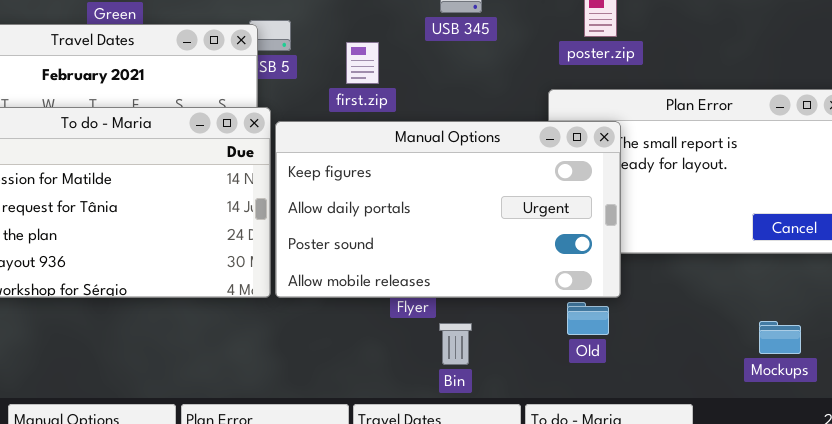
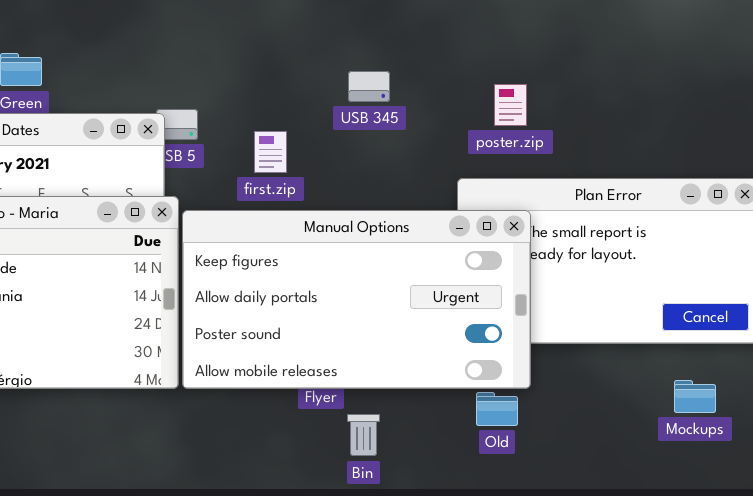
Mockups: [759,321,801,354] -> [674,380,716,413], moved

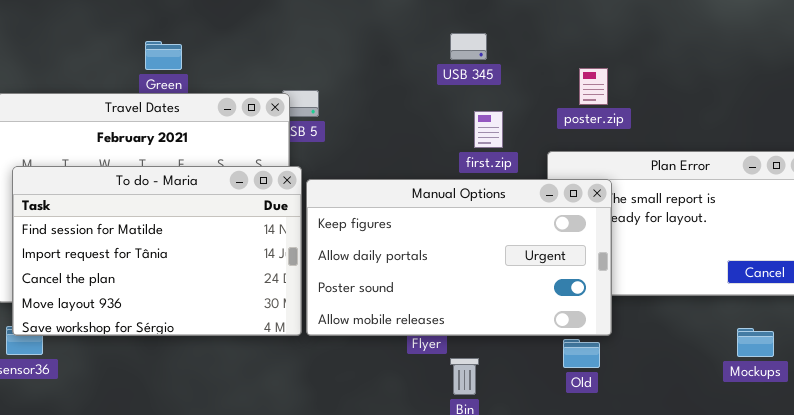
USB 345: [348,71,390,102] -> [450,33,487,60], moved
first.zip: [254,131,287,173] -> [474,111,503,148], moved

